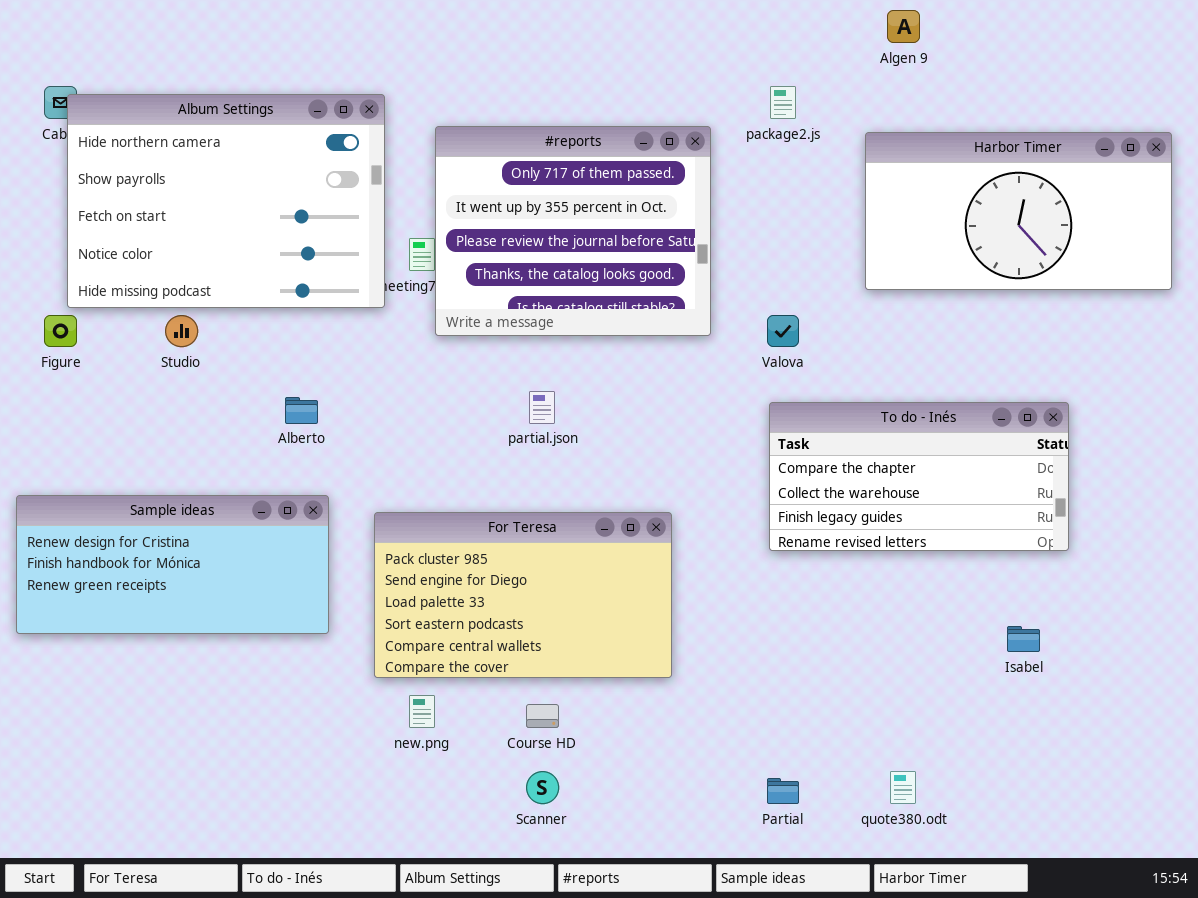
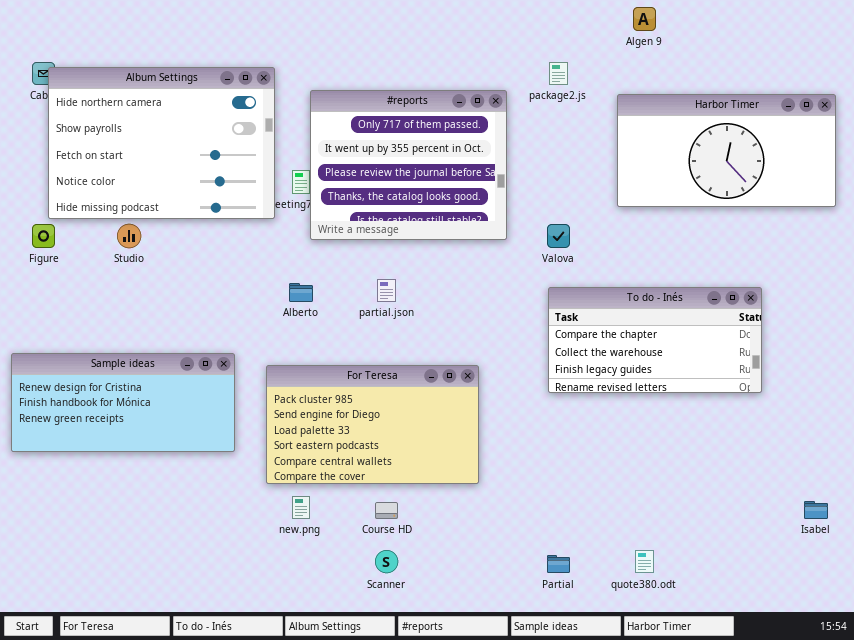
Alberto: [285,397,318,424] -> [289,283,313,302], moved
Isabel: [1007,626,1040,652] -> [804,501,828,519], moved

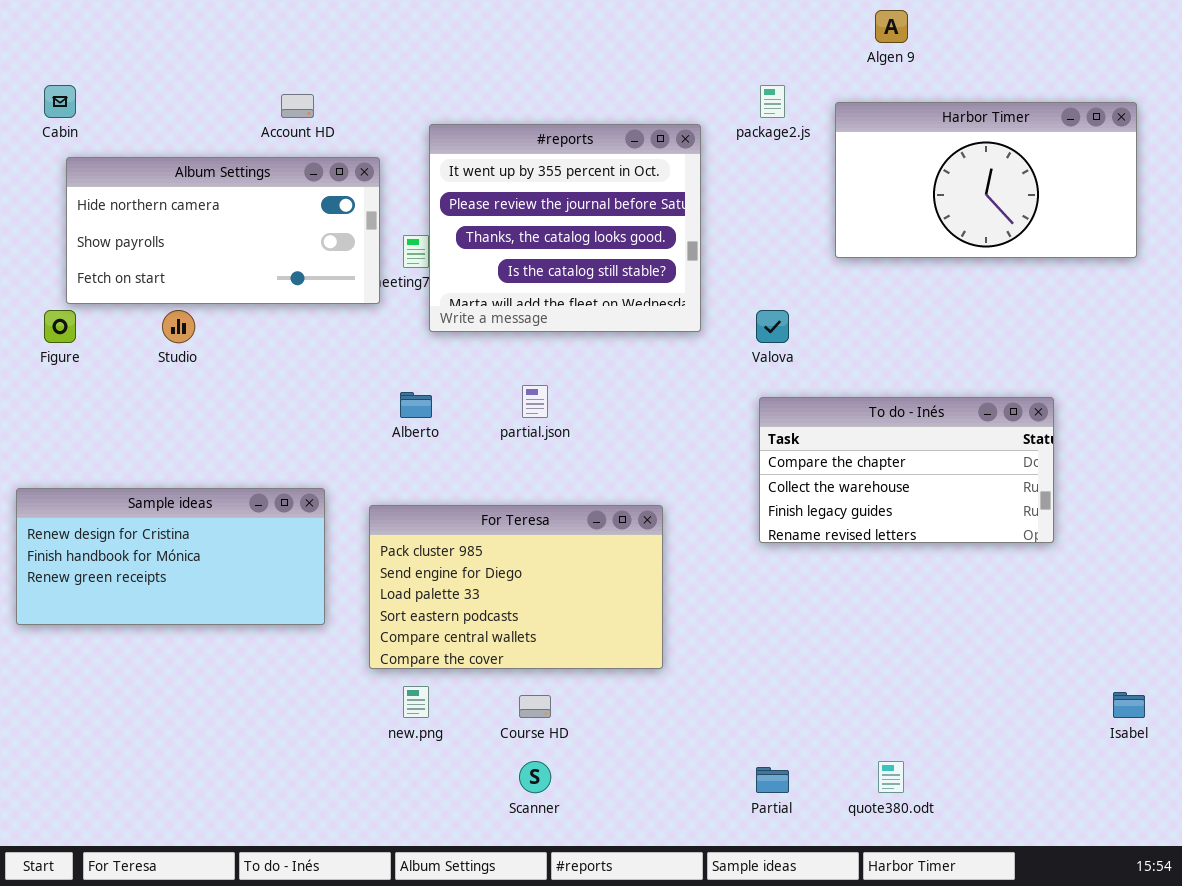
Album Settings: [48,67,275,219] -> [66,157,380,304], resized
#reports: [310,90,507,240] -> [429,124,701,332], scrolled down 1 row
Harbor Timer: [617,94,836,207] -> [835,102,1137,258], moved

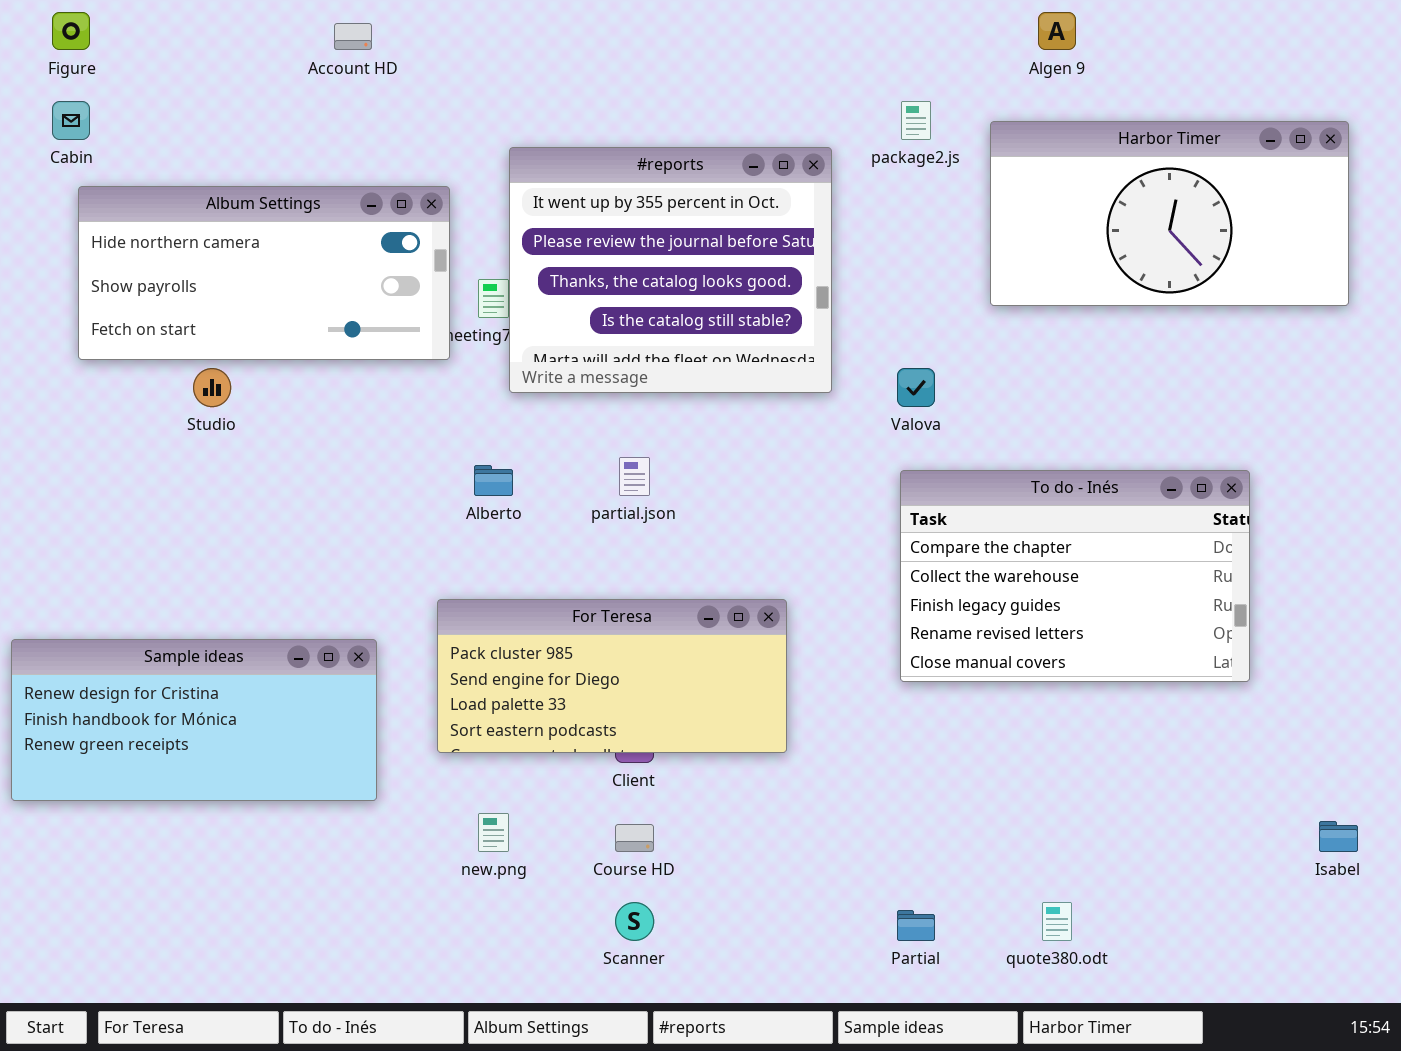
Account HD: [281,94,314,118] -> [334,23,372,50], moved
Figure: [44,310,76,343] -> [52,12,90,50], moved
To do - Inés: [759,397,1054,543] -> [900,470,1250,682], resized
Sample ideas: [16,488,325,625] -> [11,639,377,801], moved
For Teresa: [369,505,663,669] -> [437,599,787,753], resized

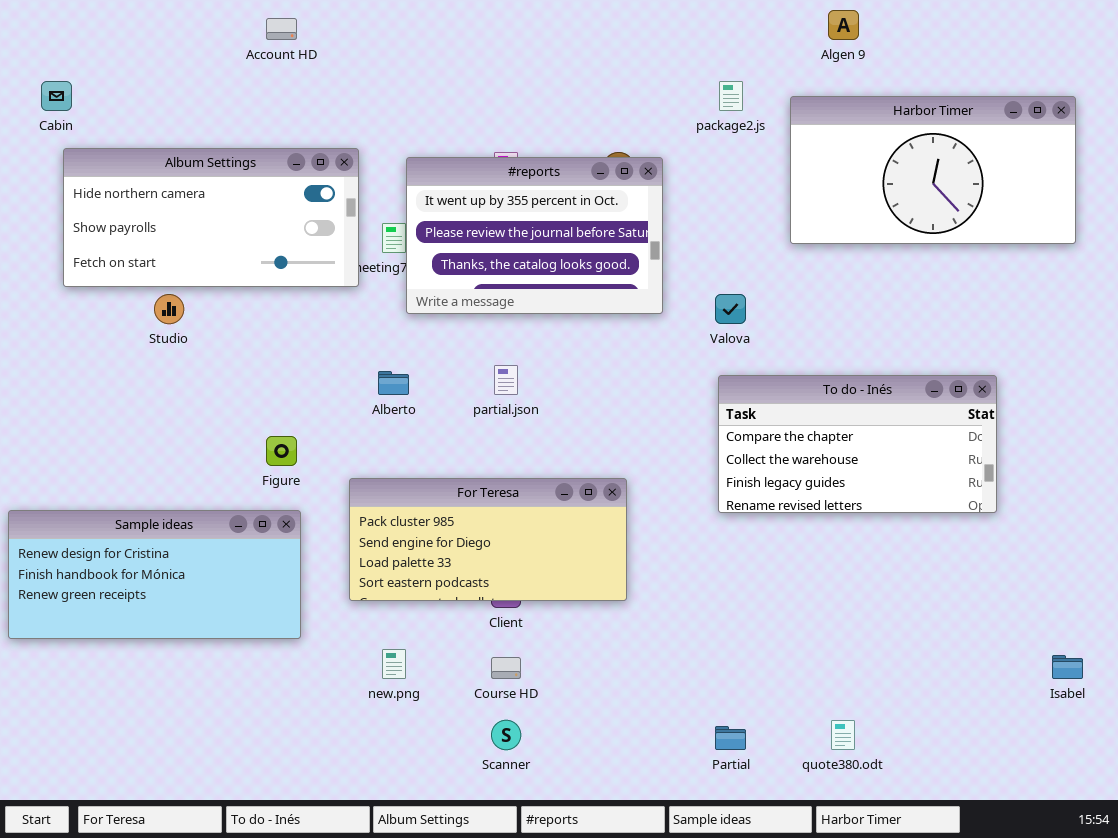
Figure: [52,12,90,50] -> [266,436,297,466], moved
#reports: [509,147,832,393] -> [406,157,663,314], resized
To do - Inés: [900,470,1250,682] -> [718,375,997,513], resized

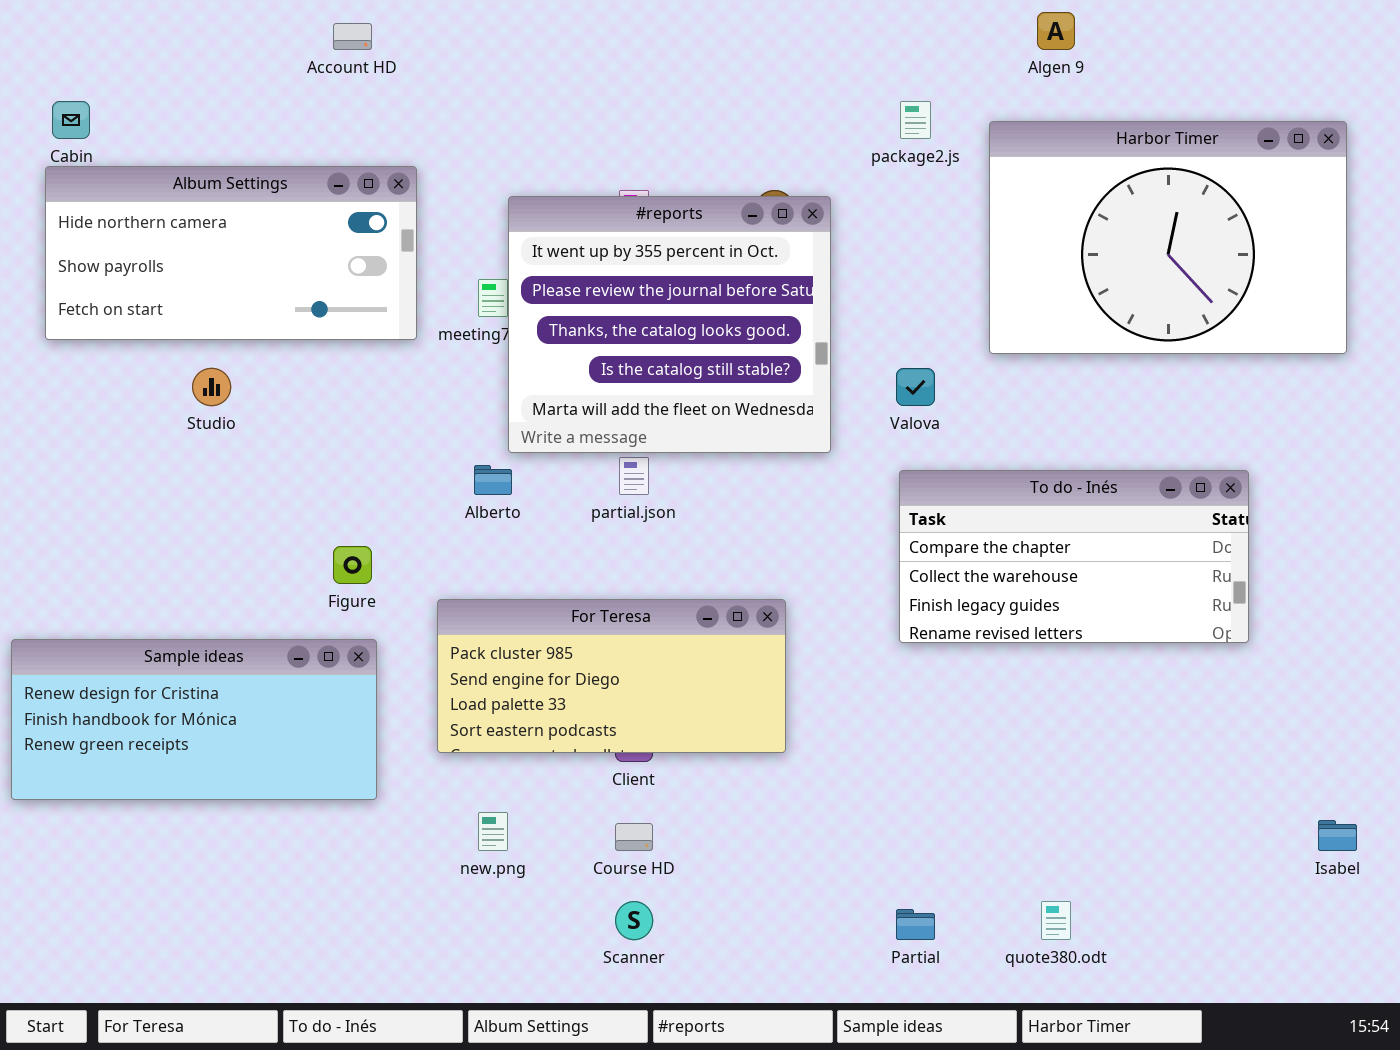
Harbor Timer: [790,96,1076,244] -> [989,121,1347,354], resized
Album Settings: [63,148,359,287] -> [45,166,417,340], moved
#reports: [406,157,663,314] -> [508,196,831,453], resized

